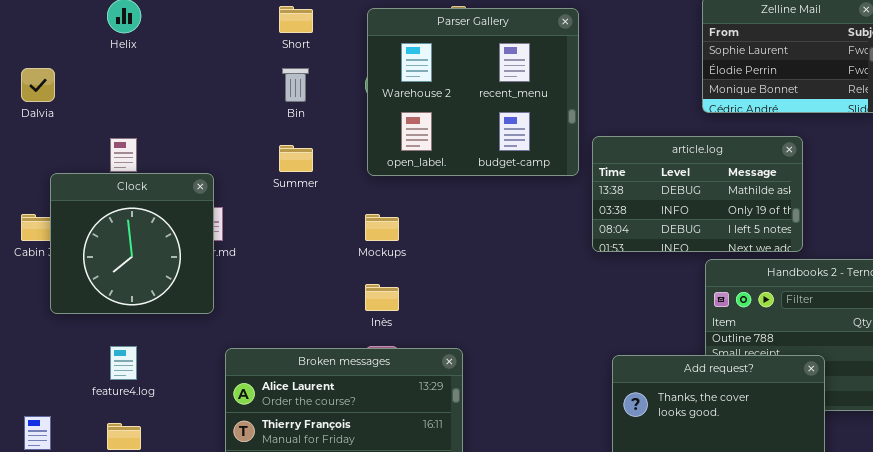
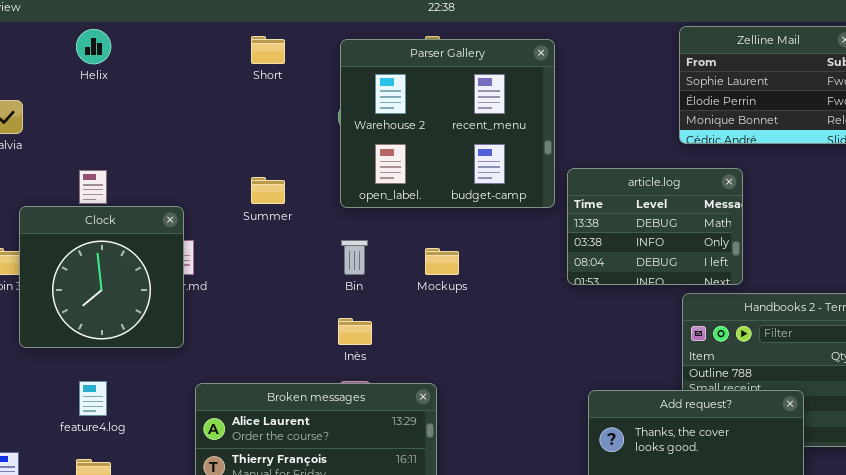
Bin: [282,68,309,102] -> [341,240,368,275], moved
article.log: [592,136,803,252] -> [567,168,743,285], resized
Mockups: [365,214,399,241] -> [425,248,459,275], moved

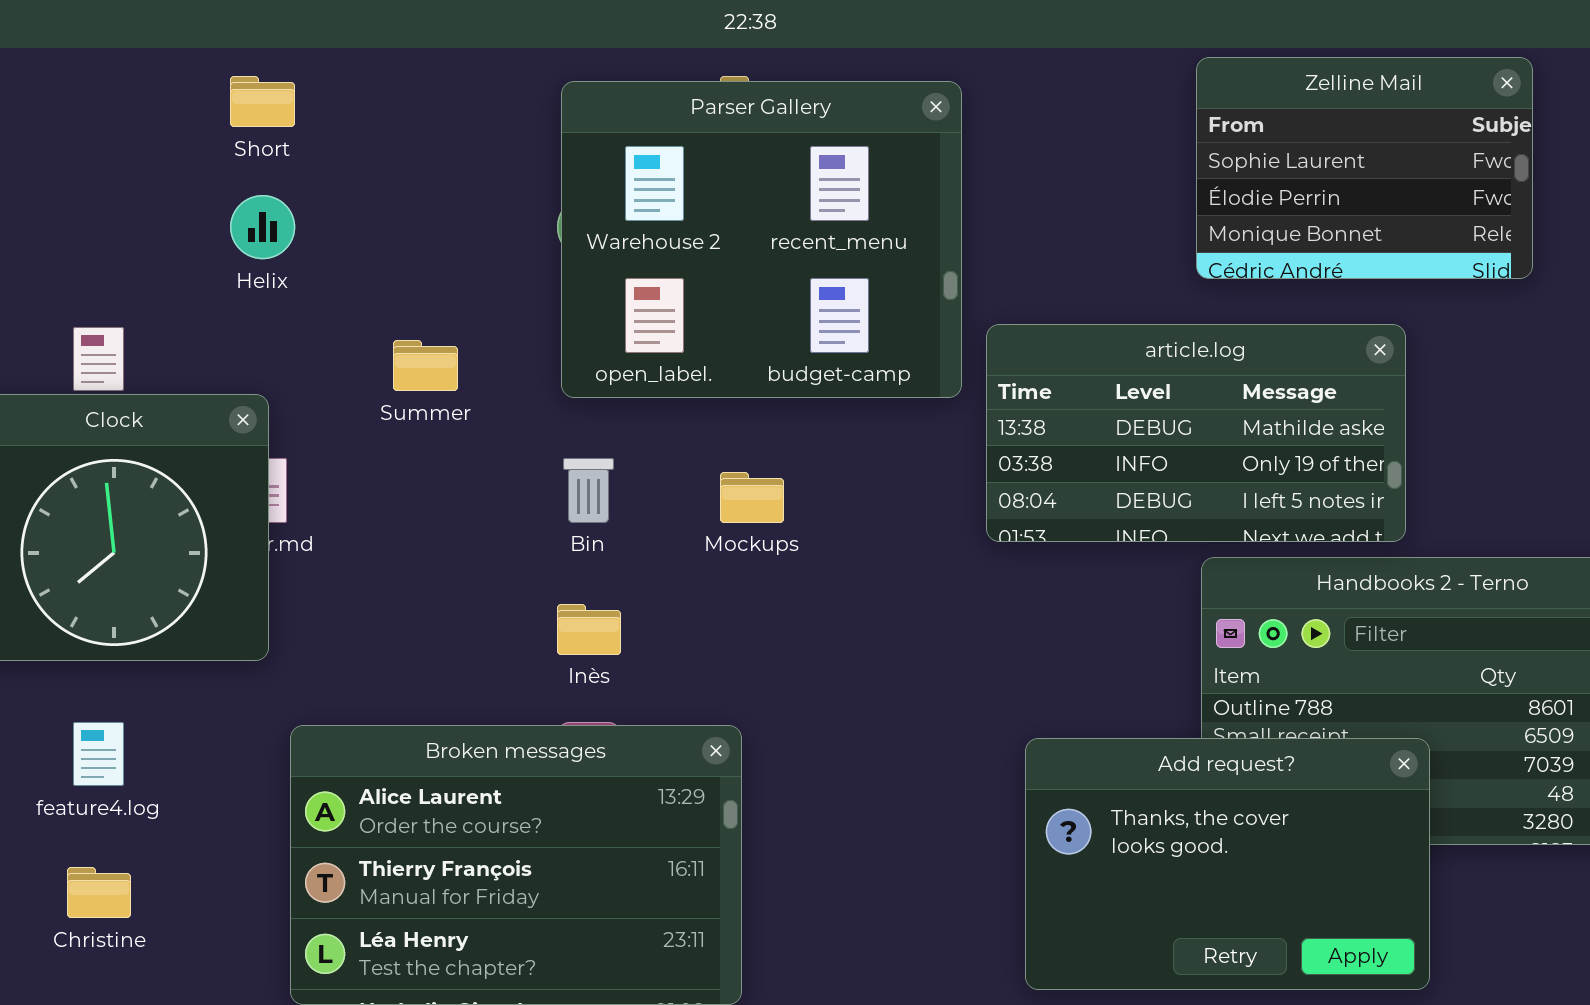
Helix: [76,29,111,64] -> [230,195,295,259], moved
Short: [251,36,285,64] -> [230,76,295,127], moved
article.log: [567,168,743,285] -> [986,324,1406,542], resized

